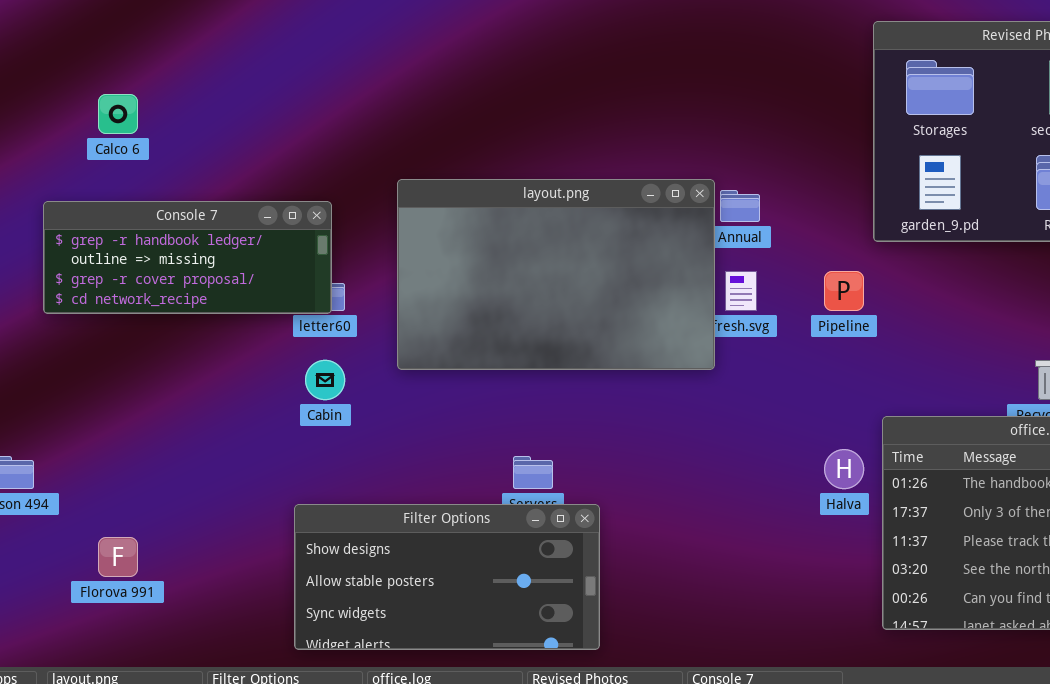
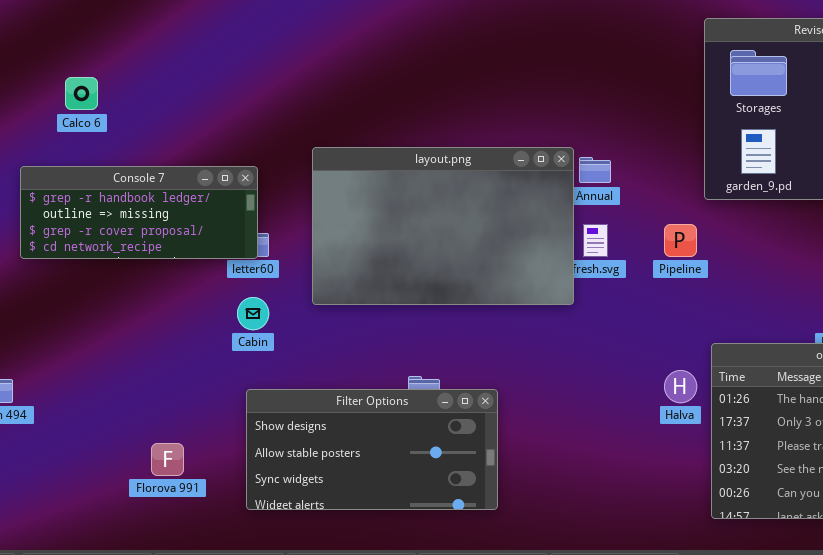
Filter Options: [294,504,600,650] -> [246,389,498,510], moved
Florova 991: [98,537,138,577] -> [151,443,184,476], moved

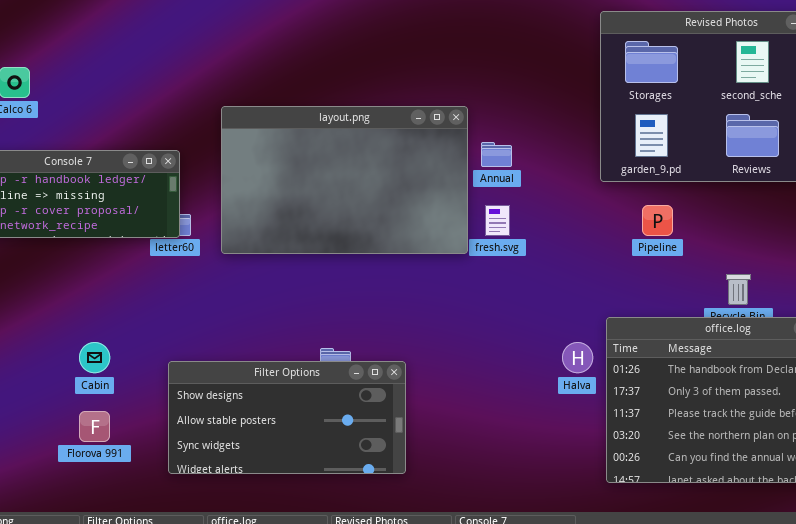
layout.png: [312,147,574,305] -> [221,106,468,254], moved
Pipeline: [664,224,697,257] -> [642,205,673,236], moved
Cabin: [237,297,269,330] -> [79,342,110,373], moved

